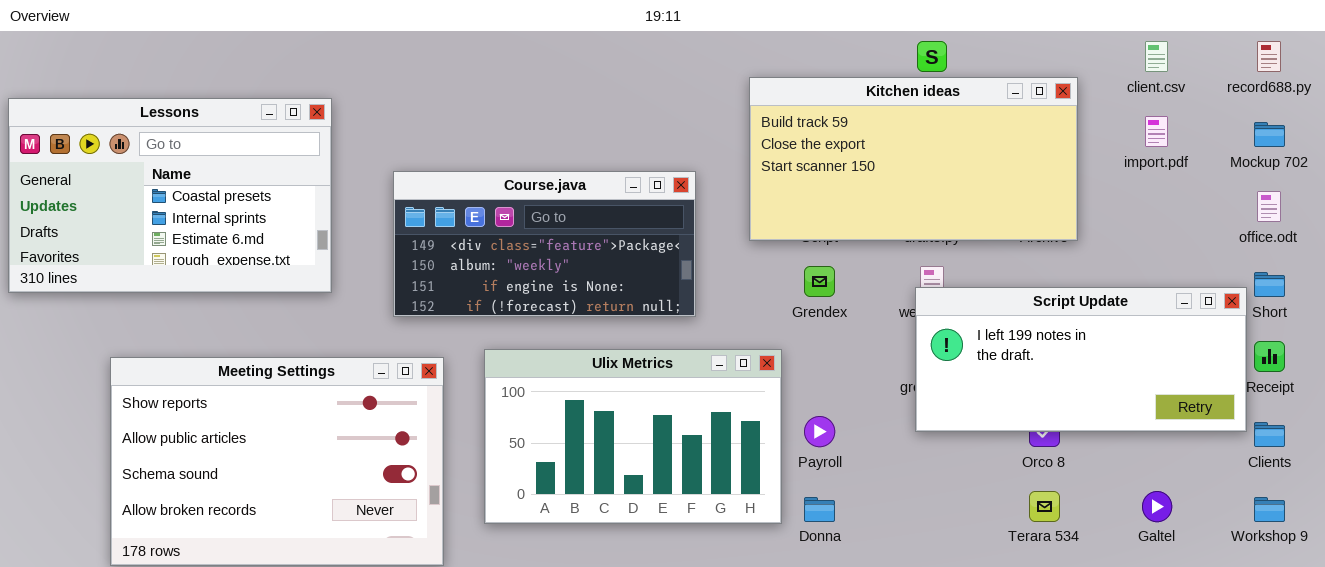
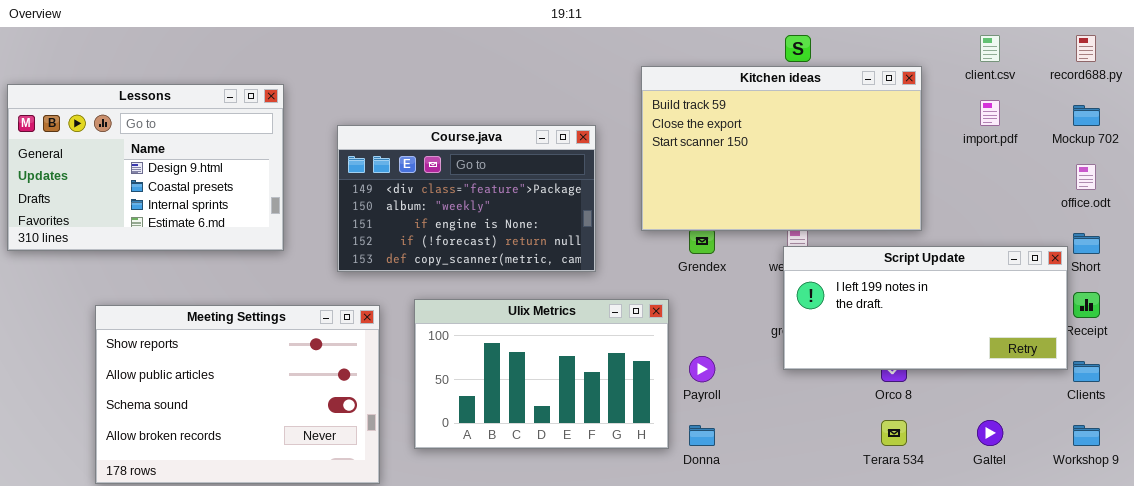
Kitchen ideas: [749,77,1078,241] -> [641,66,922,231], resized
Lessons: [8,98,332,293] -> [7,84,284,251], scrolled up 1 row
Course.java: [393,171,696,317] -> [337,125,596,272], resized

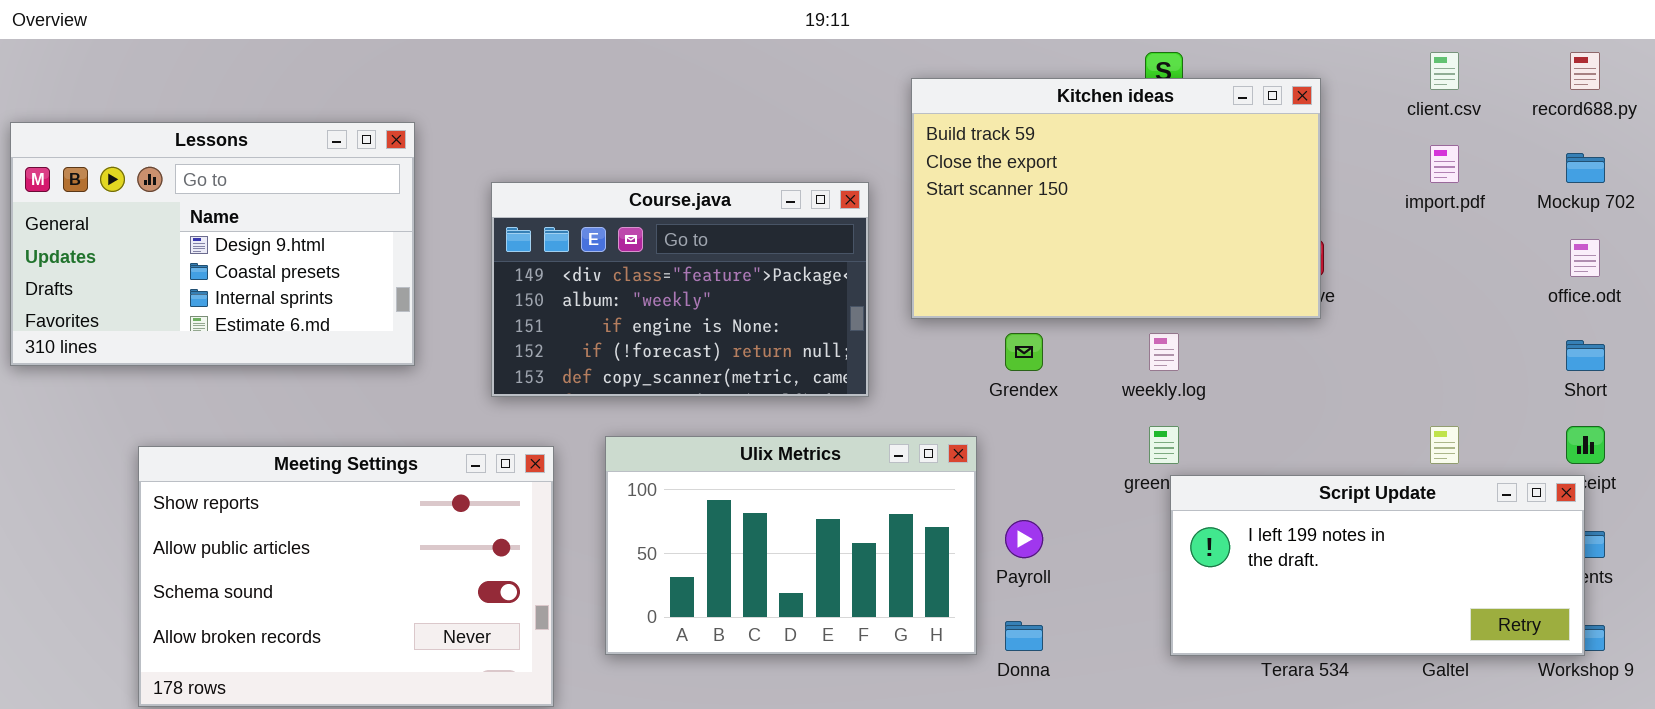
Kitchen ideas: [641,66,922,231] -> [911,78,1321,319], moved
Script Update: [783,246,1068,370] -> [1170,475,1585,656], moved

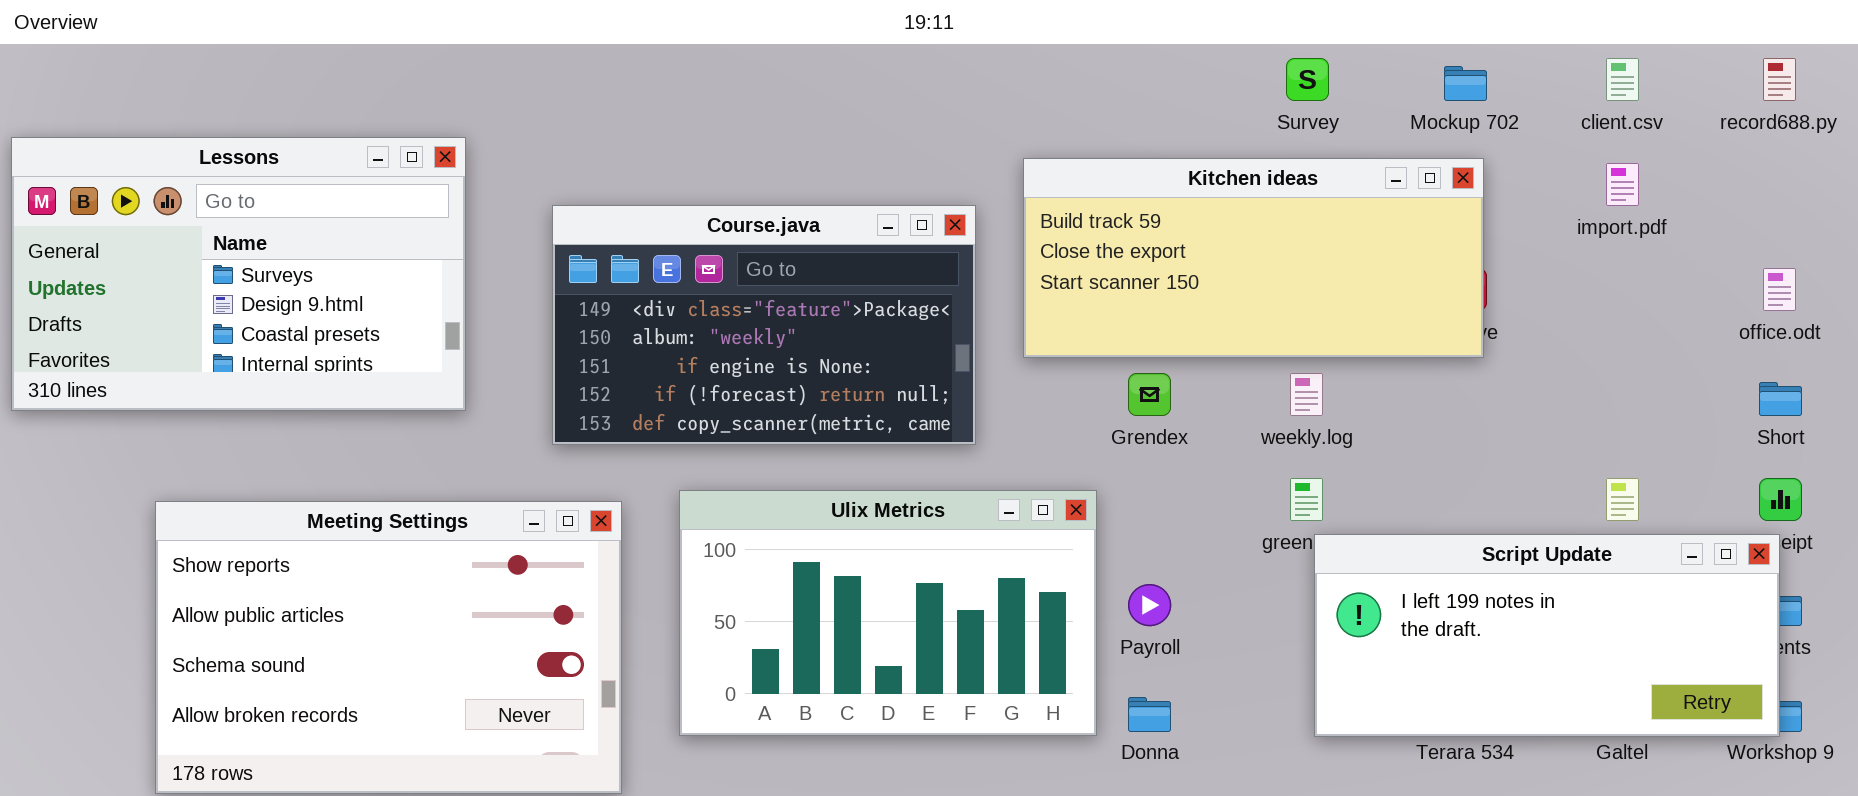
Kitchen ideas: [911,78,1321,319] -> [1023,158,1484,358], resized
Lessons: [10,122,415,366] -> [11,137,466,411], scrolled up 1 row
Mockup 702: [1566,153,1605,183] -> [1444,66,1487,101], moved

